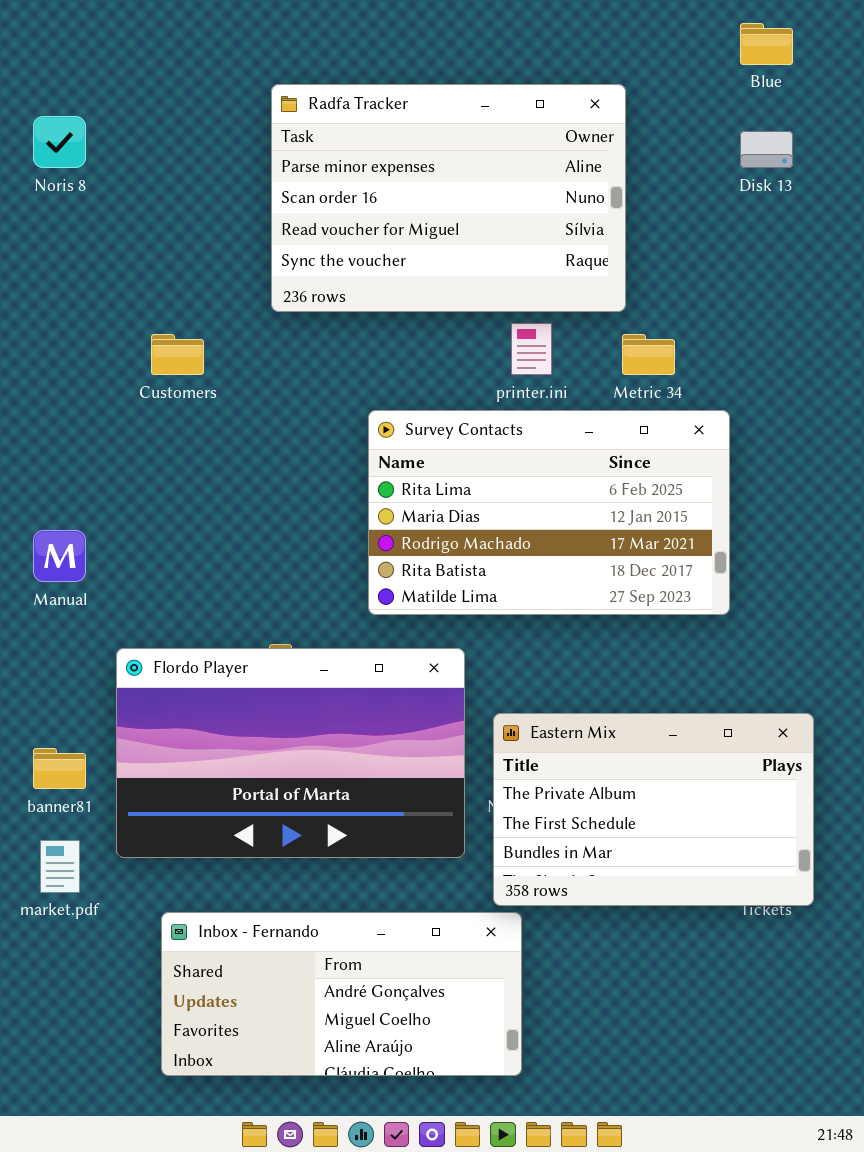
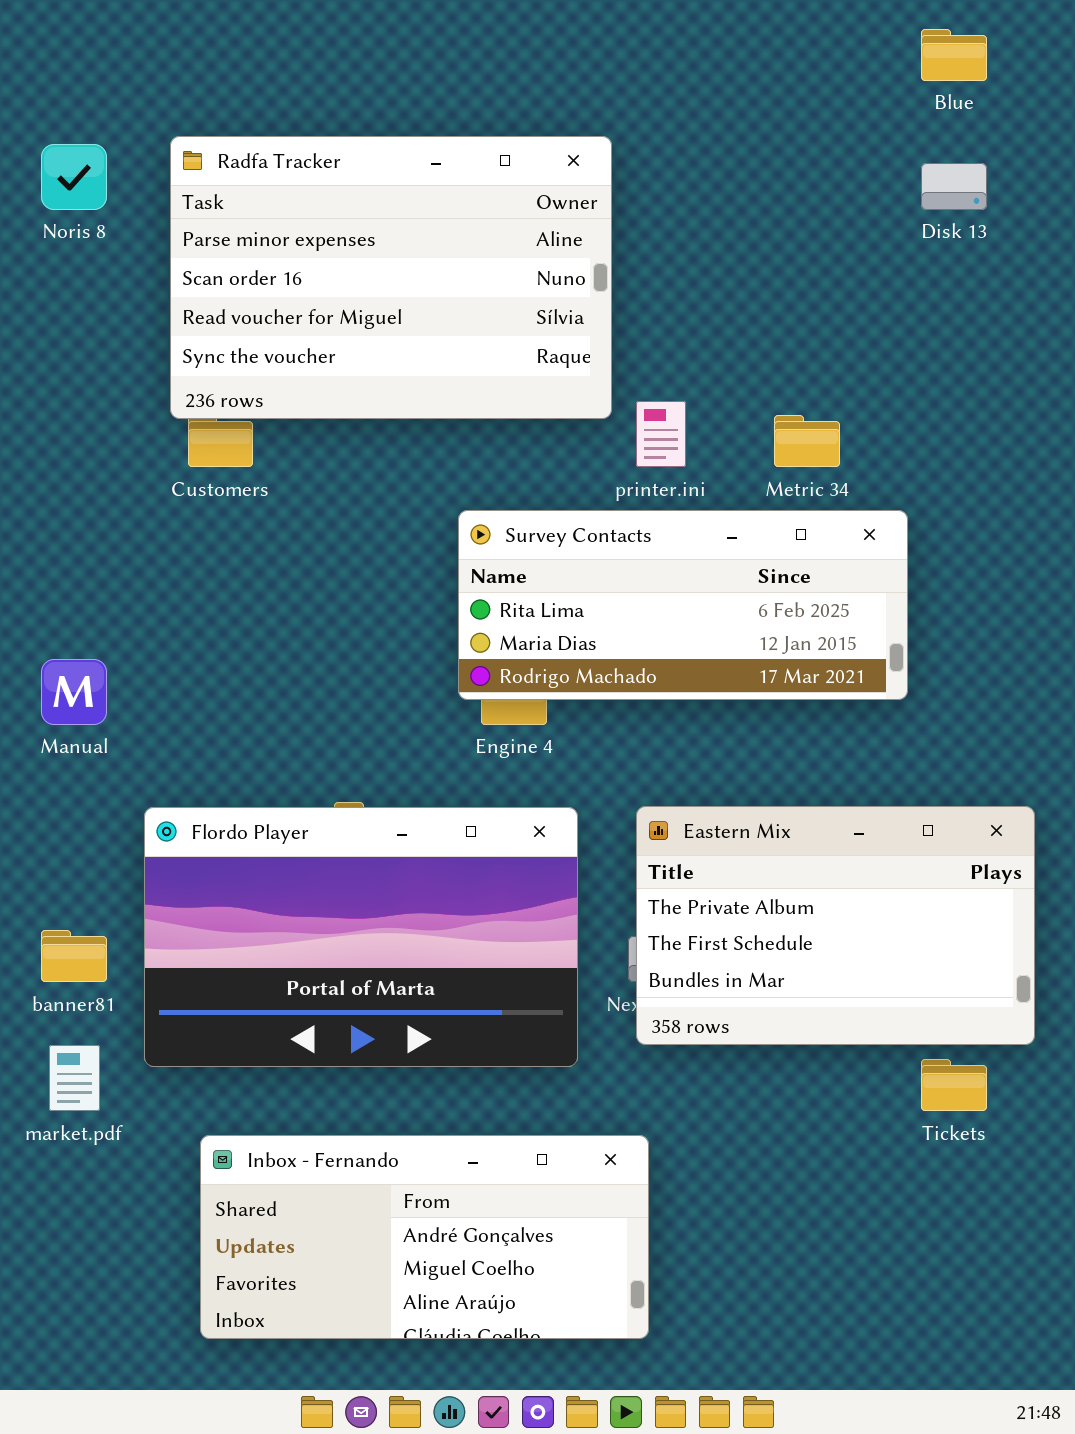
Radfa Tracker: [271,84,626,312] -> [170,136,612,419], moved
Survey Contacts: [368,410,730,615] -> [458,510,908,700], resized
Eastern Mix: [493,713,814,906] -> [636,806,1035,1045], moved

